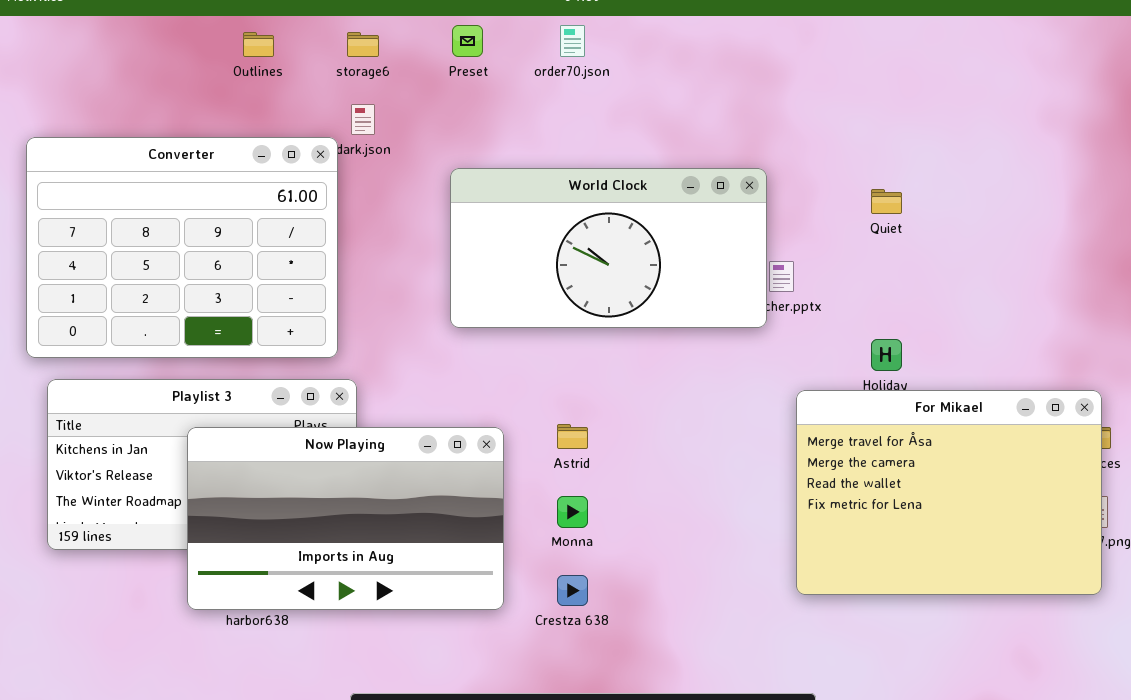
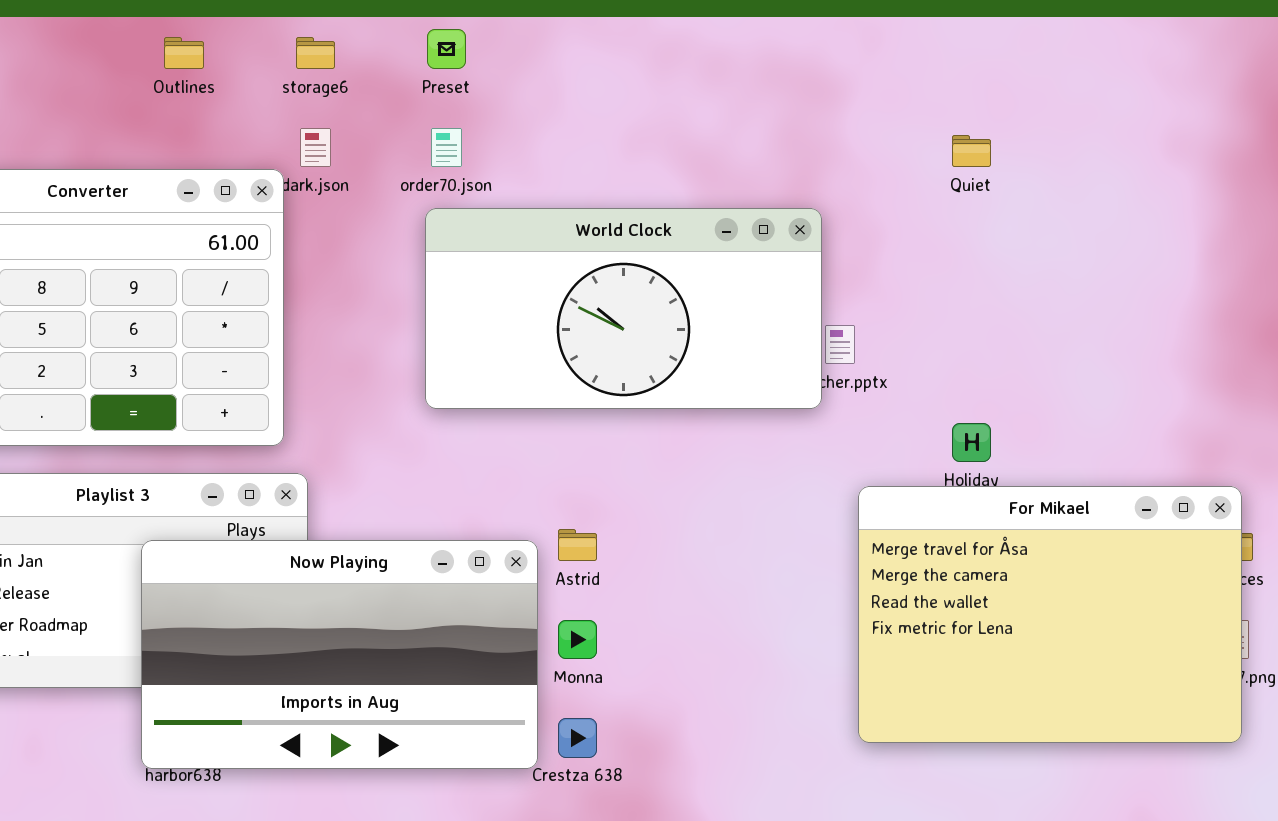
order70.json: [560,25,585,57] -> [431,128,462,167], moved
Quiet: [871,189,902,214] -> [952,135,991,167], moved
Now Playing: [187,427,504,610] -> [141,540,538,769], moved

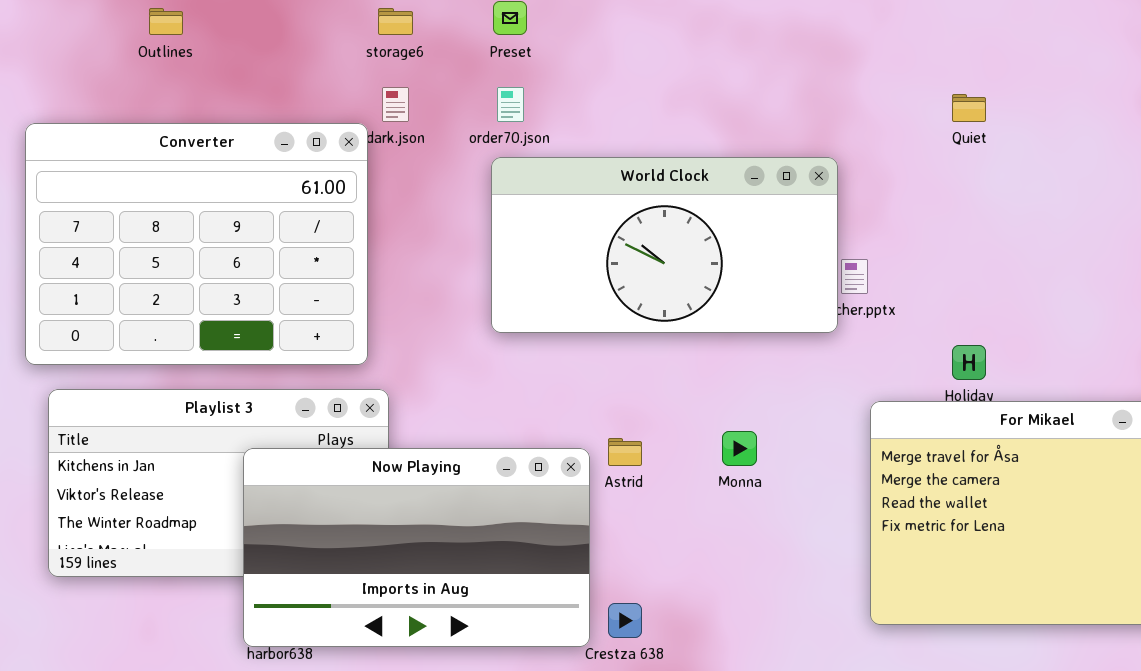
Outlines: [164,37,204,69] -> [149,8,183,35], moved
Monna: [558,620,597,659] -> [722,431,757,466], moved

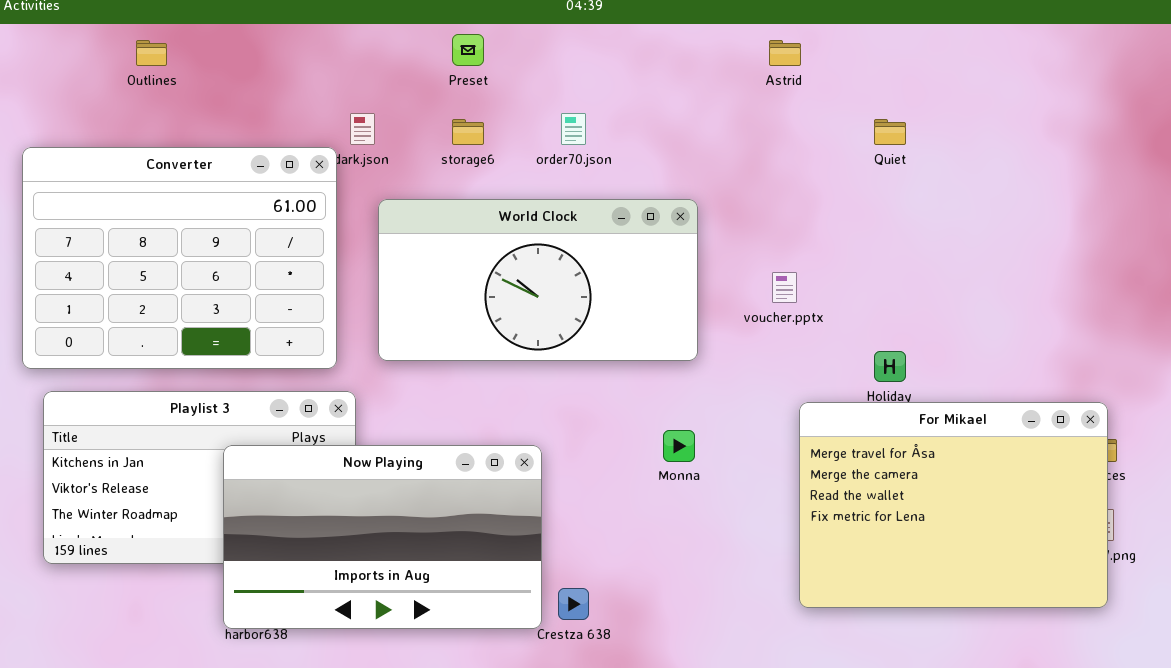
storage6: [378,8,413,35] -> [452,119,484,145], moved
order70.json: [497,87,524,122] -> [561,113,586,145], moved
World Clock: [491,157,838,333] -> [378,199,698,361], moved
Astrid: [608,438,642,466] -> [769,40,801,66], moved

